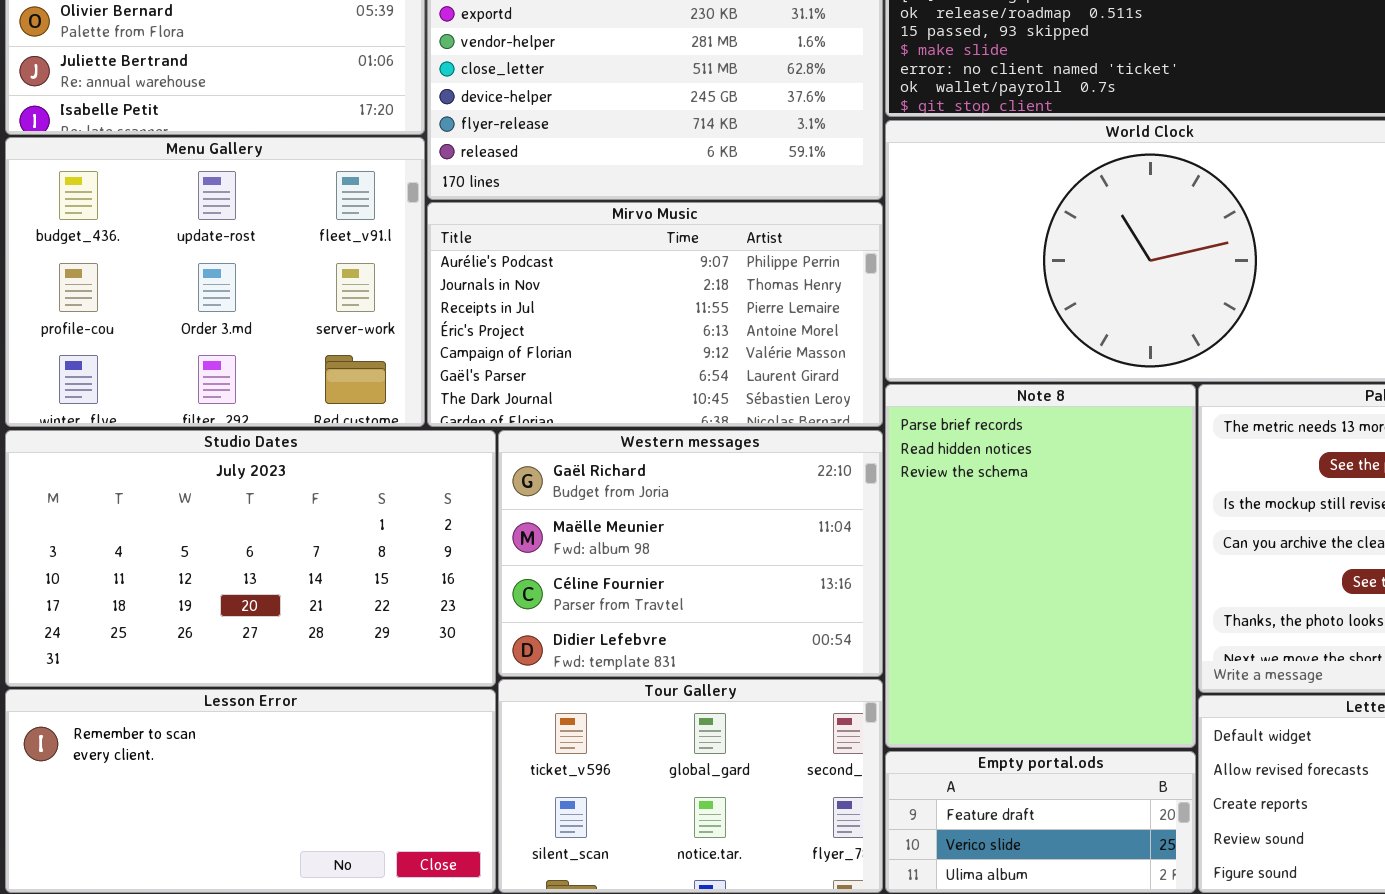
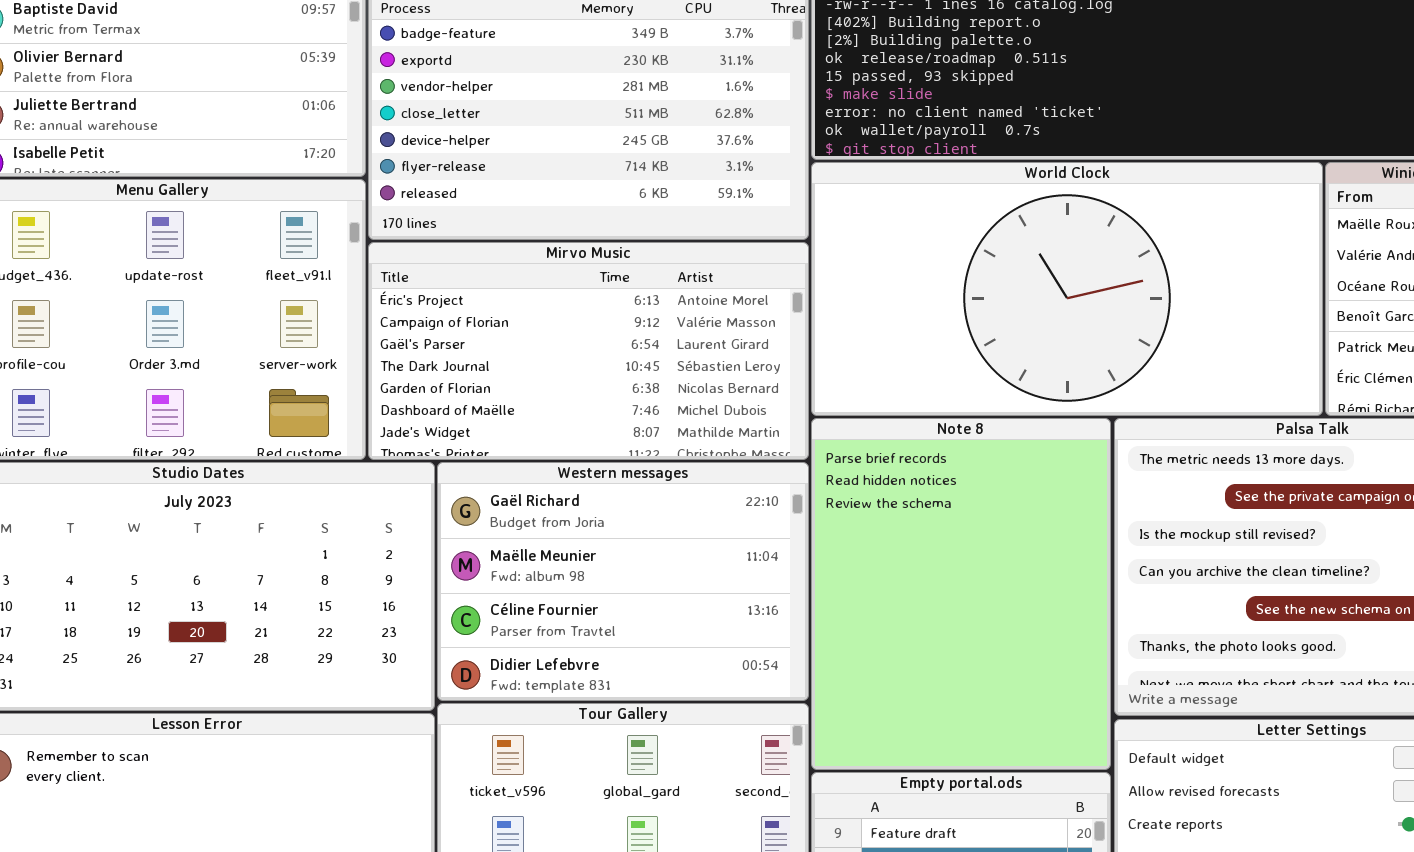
Mirvo Music: [427,202,883,427] -> [368,242,809,460], scrolled down 3 rows

